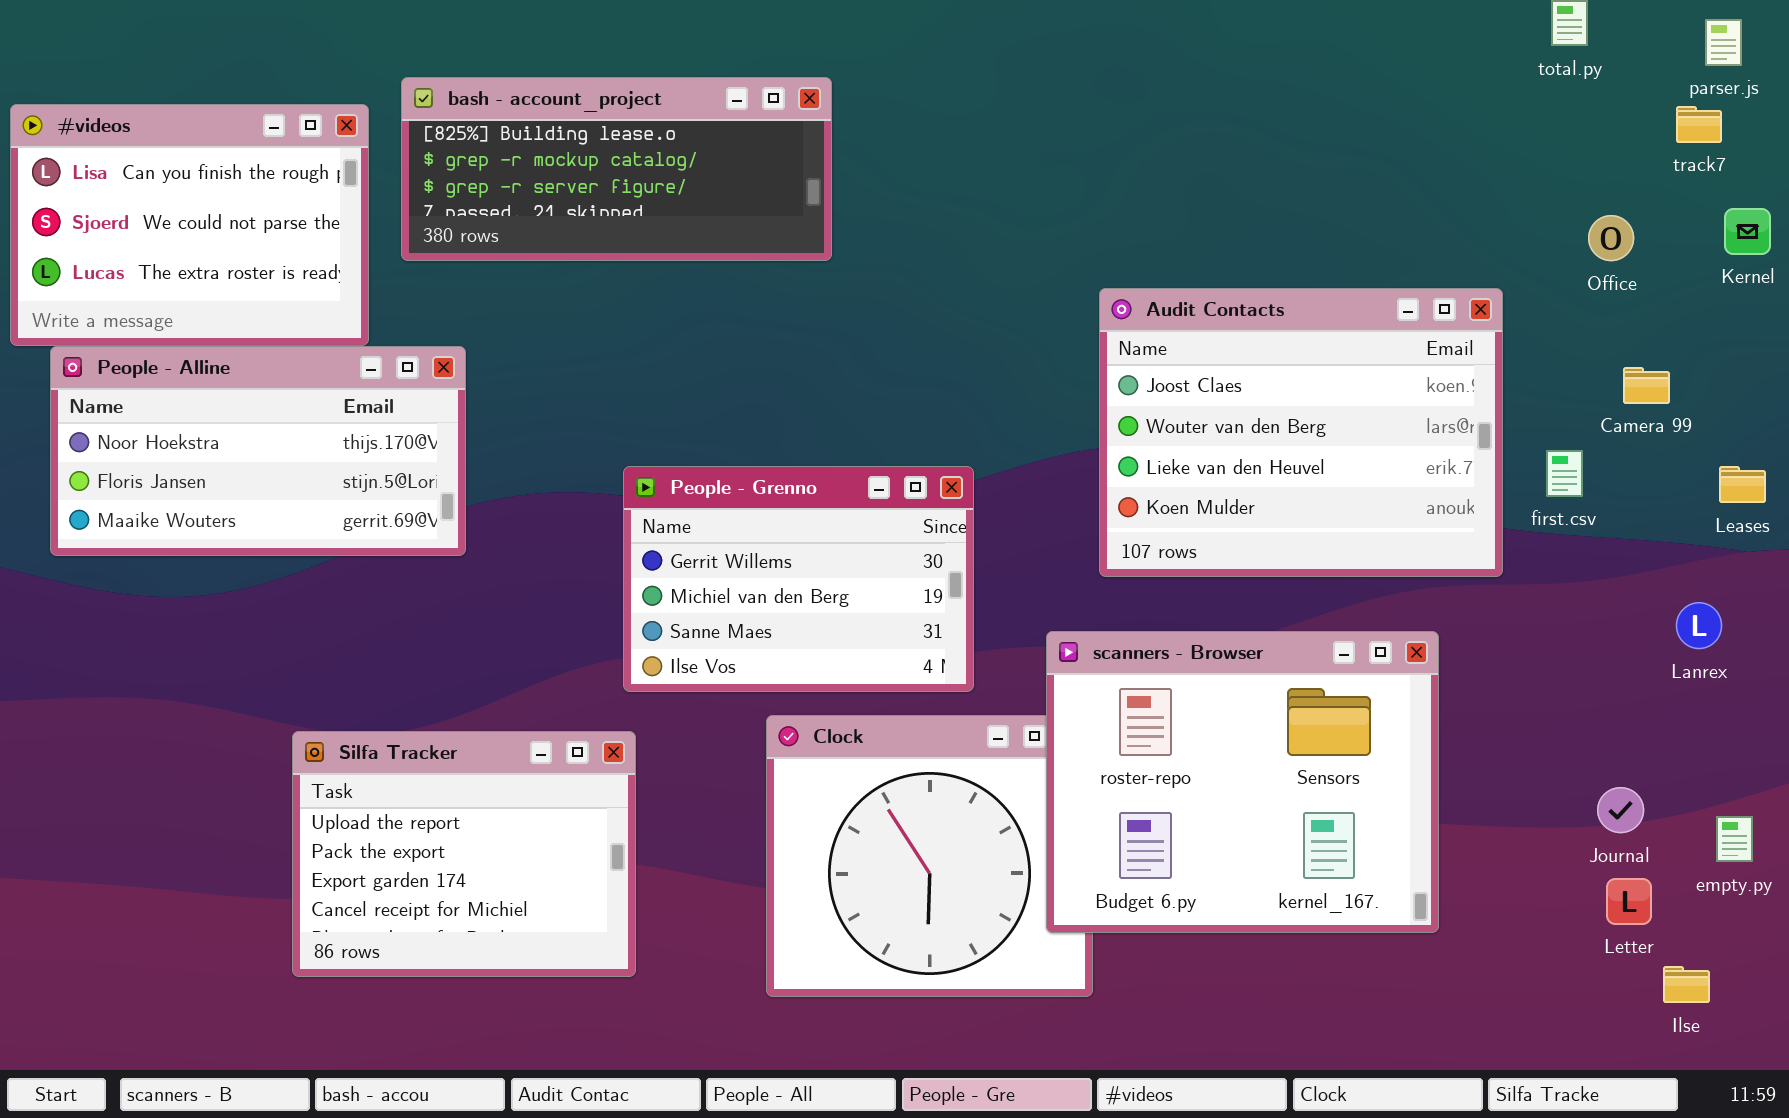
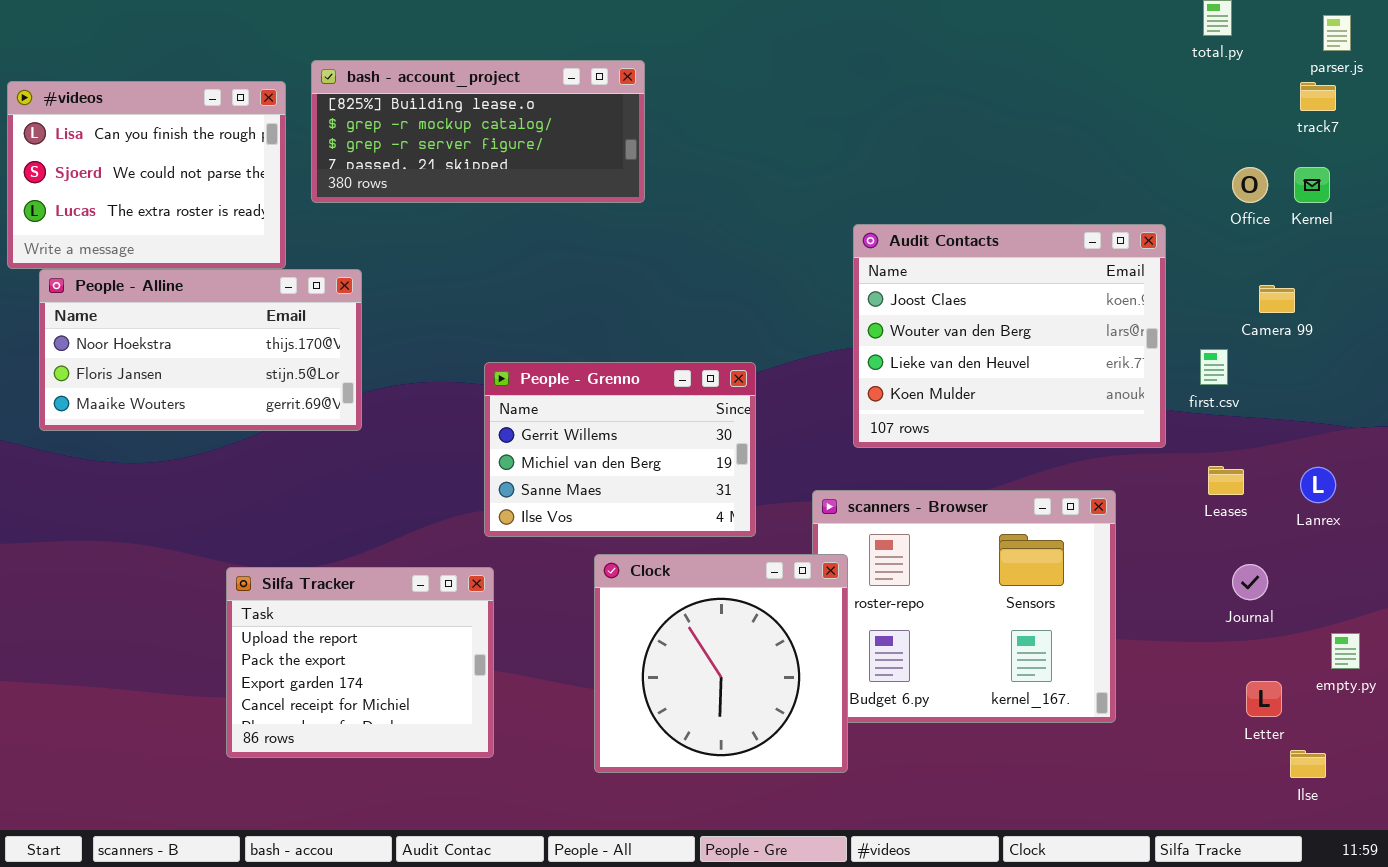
Kernel: [1724,208,1771,255] -> [1294,167,1330,203], moved
Leases: [1719,466,1766,503] -> [1208,466,1244,495], moved
Clock: [766,715,1093,997] -> [594,554,848,773], raised
Journal: [1597,787,1644,833] -> [1232,564,1268,600], moved

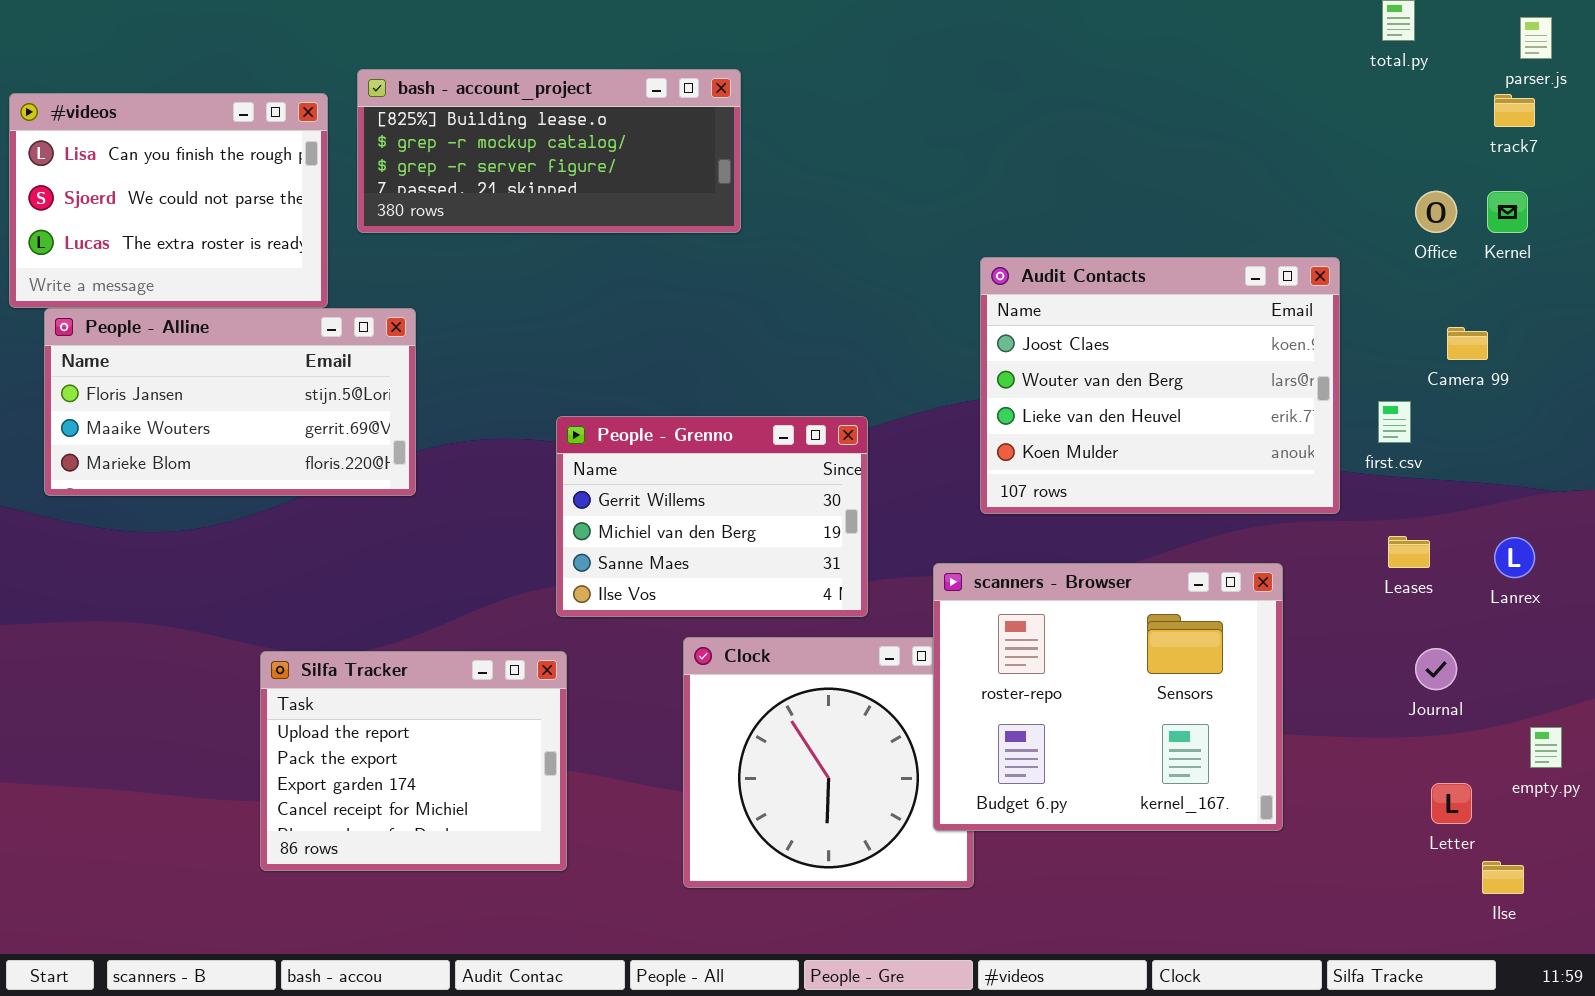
People - Alline: [39,269,362,431] -> [44,308,416,496], scrolled down 1 row
scanners - Browser: [812,490,1116,723] -> [933,563,1283,831], raised

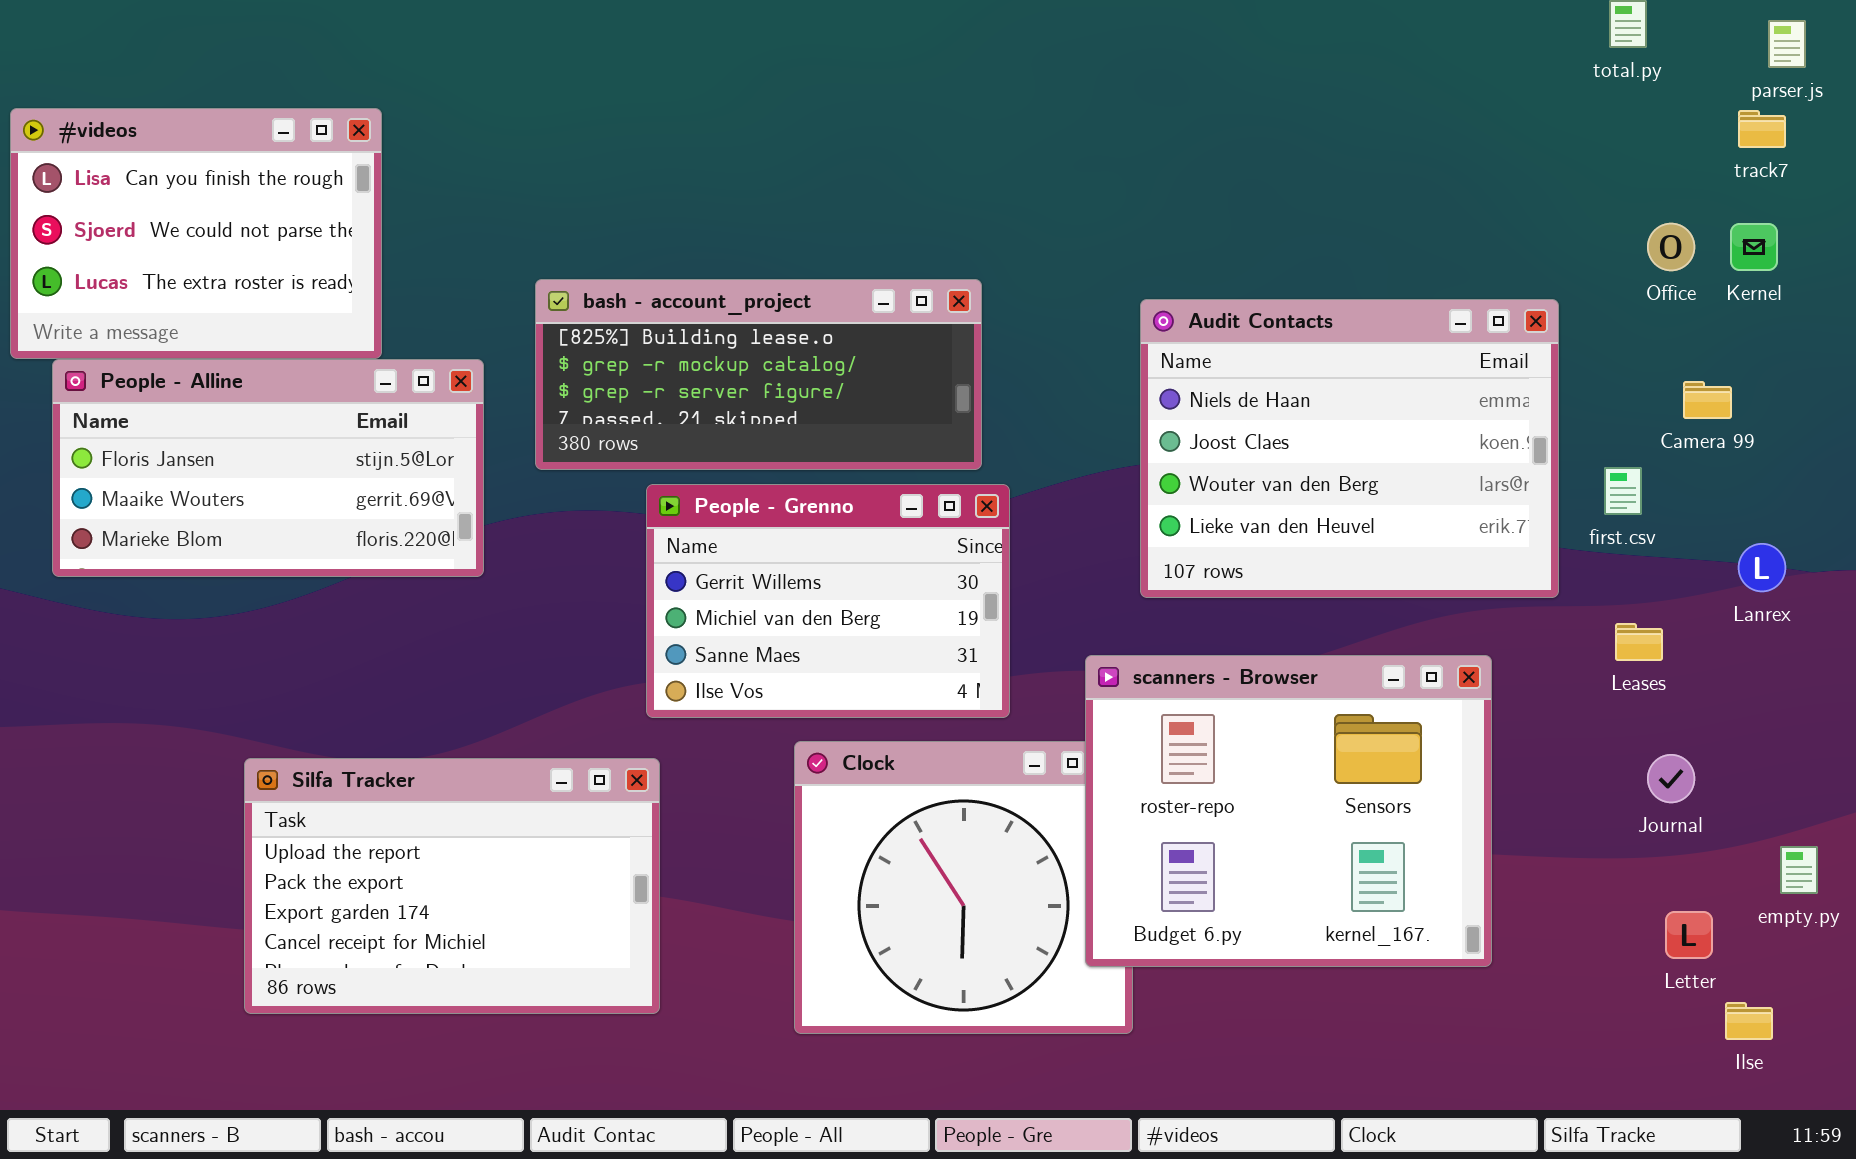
bash - account_project: [357,69,741,233] -> [535,279,982,470], moved
Audit Contacts: [980,257,1340,514] -> [1140,299,1559,598], scrolled up 1 row
Lanrex: [1494,537,1535,578] -> [1738,543,1786,592], moved
Silfa Tracker: [260,651,567,871] -> [244,758,660,1014], resized

